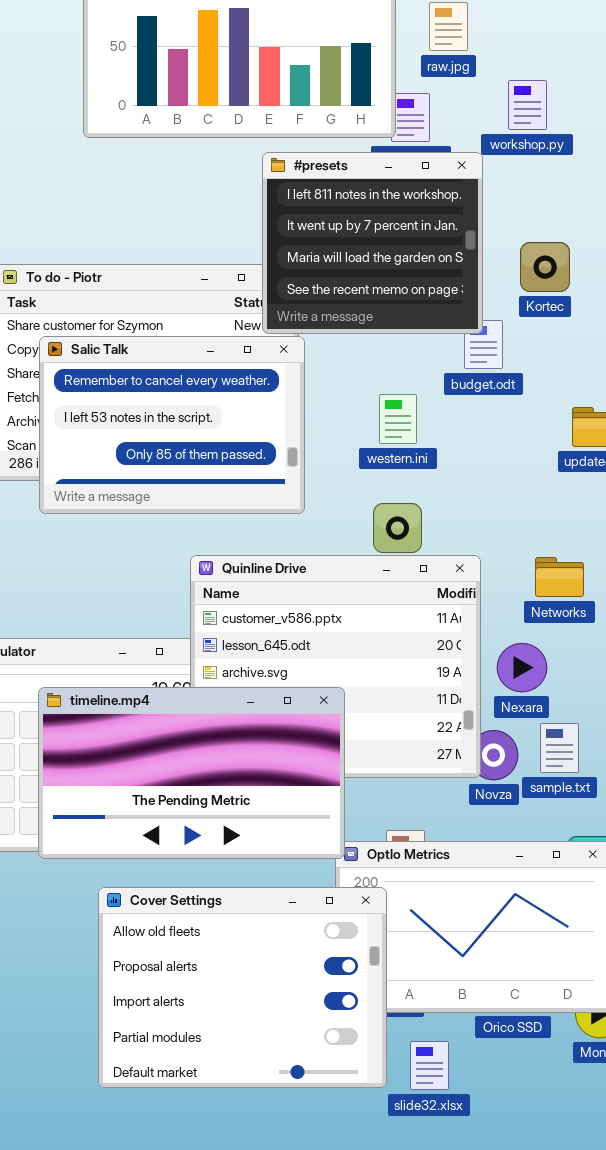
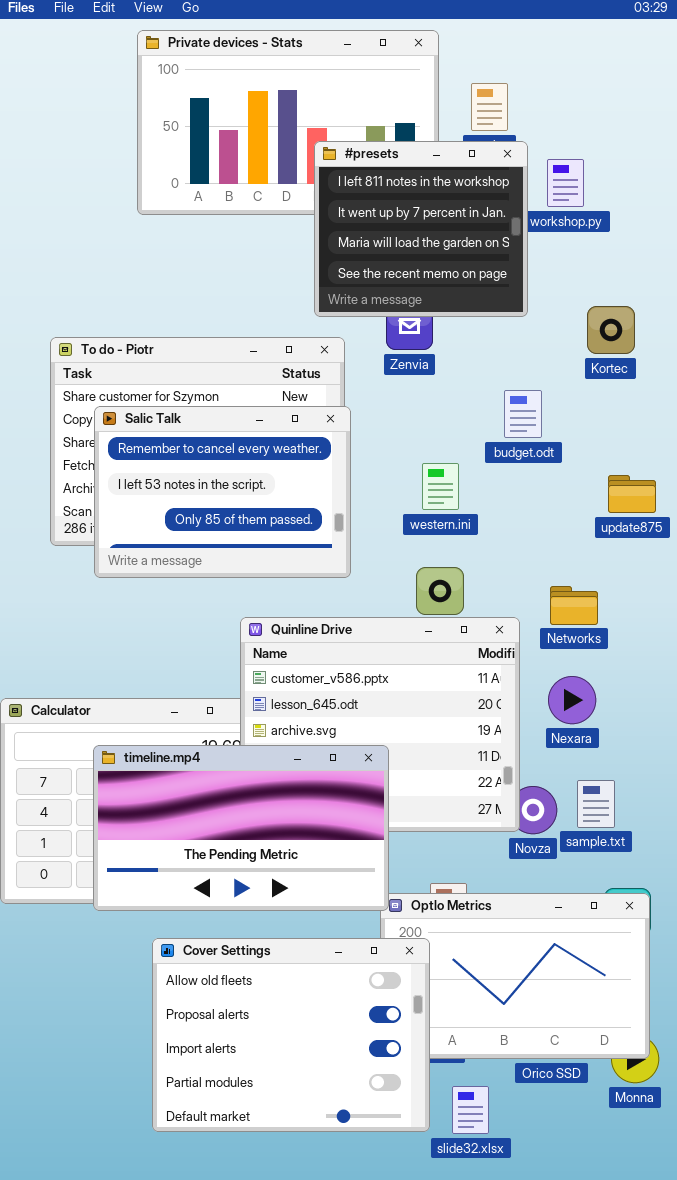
#presets: [262,152,483,334] -> [314,141,528,317], moved
Kortec: [520,242,570,292] -> [587,306,635,354], moved
Networks: [535,557,584,597] -> [550,586,598,625], moved
Nexara: [497,643,547,692] -> [548,676,596,724], moved

